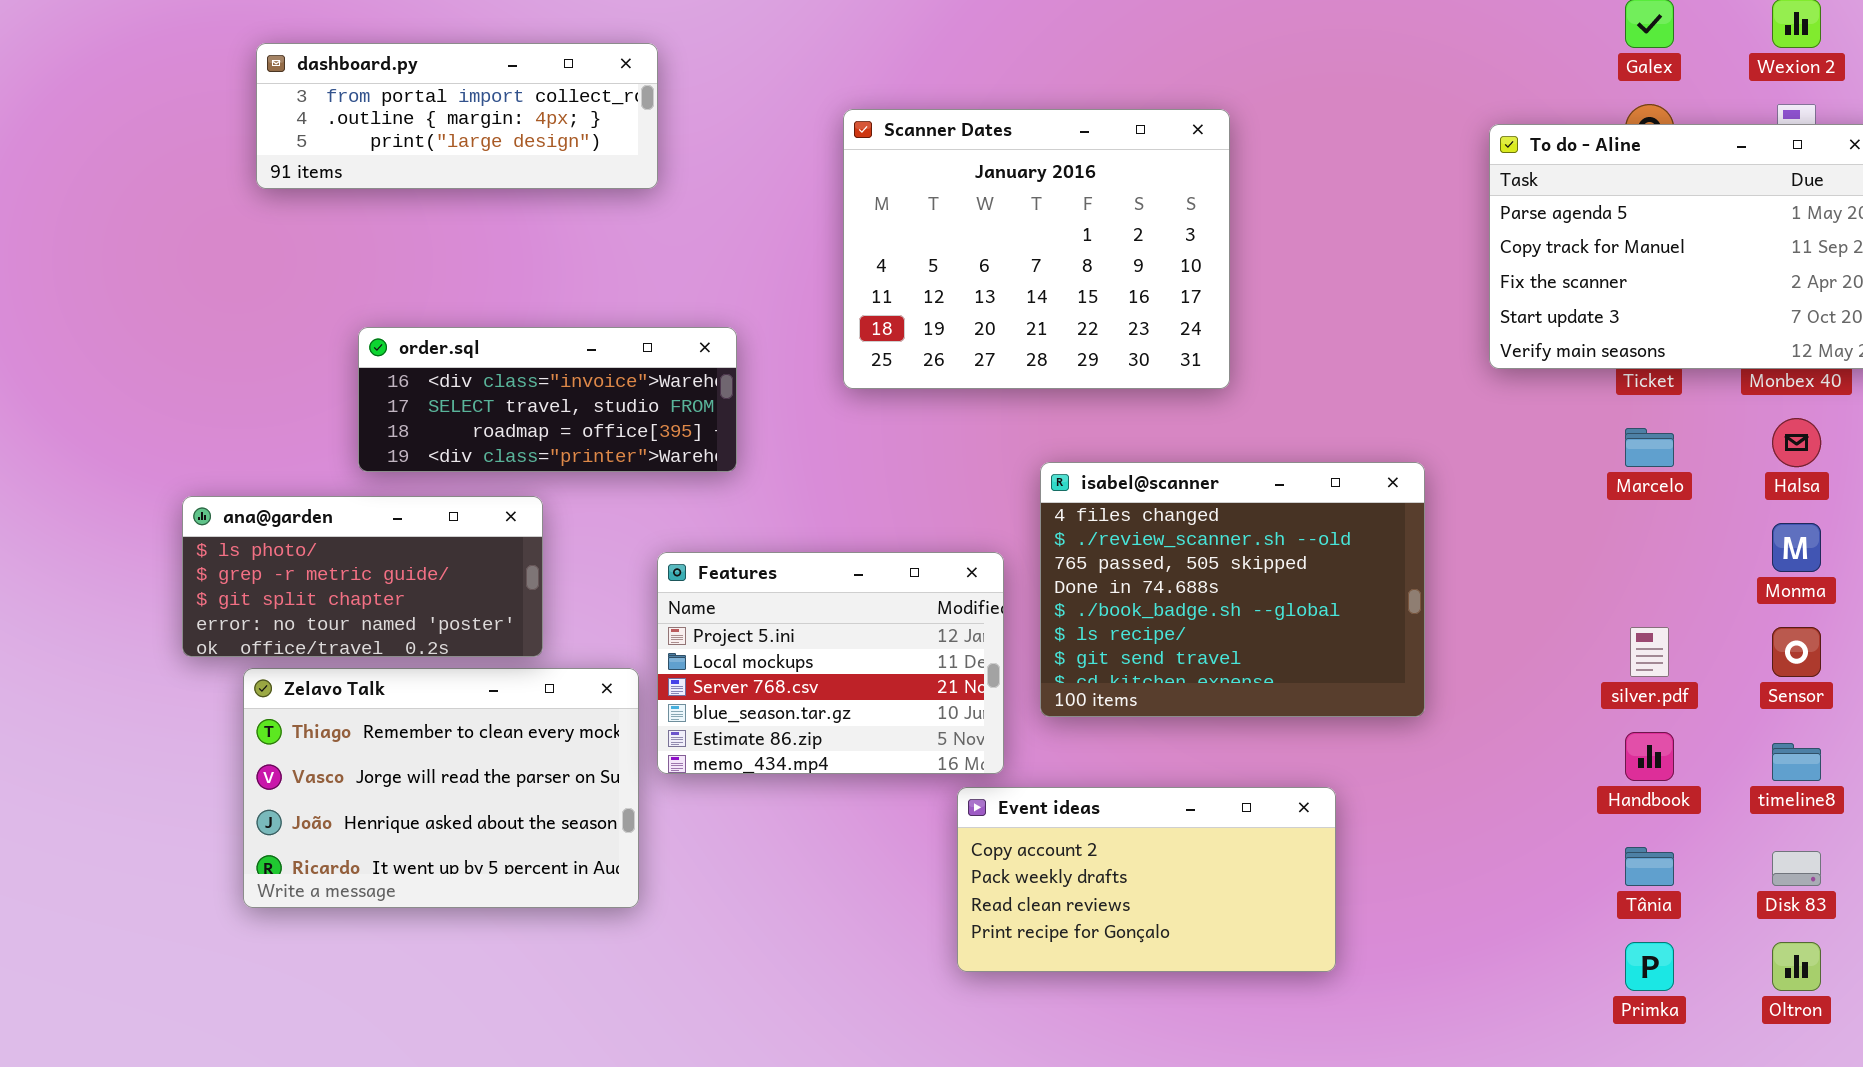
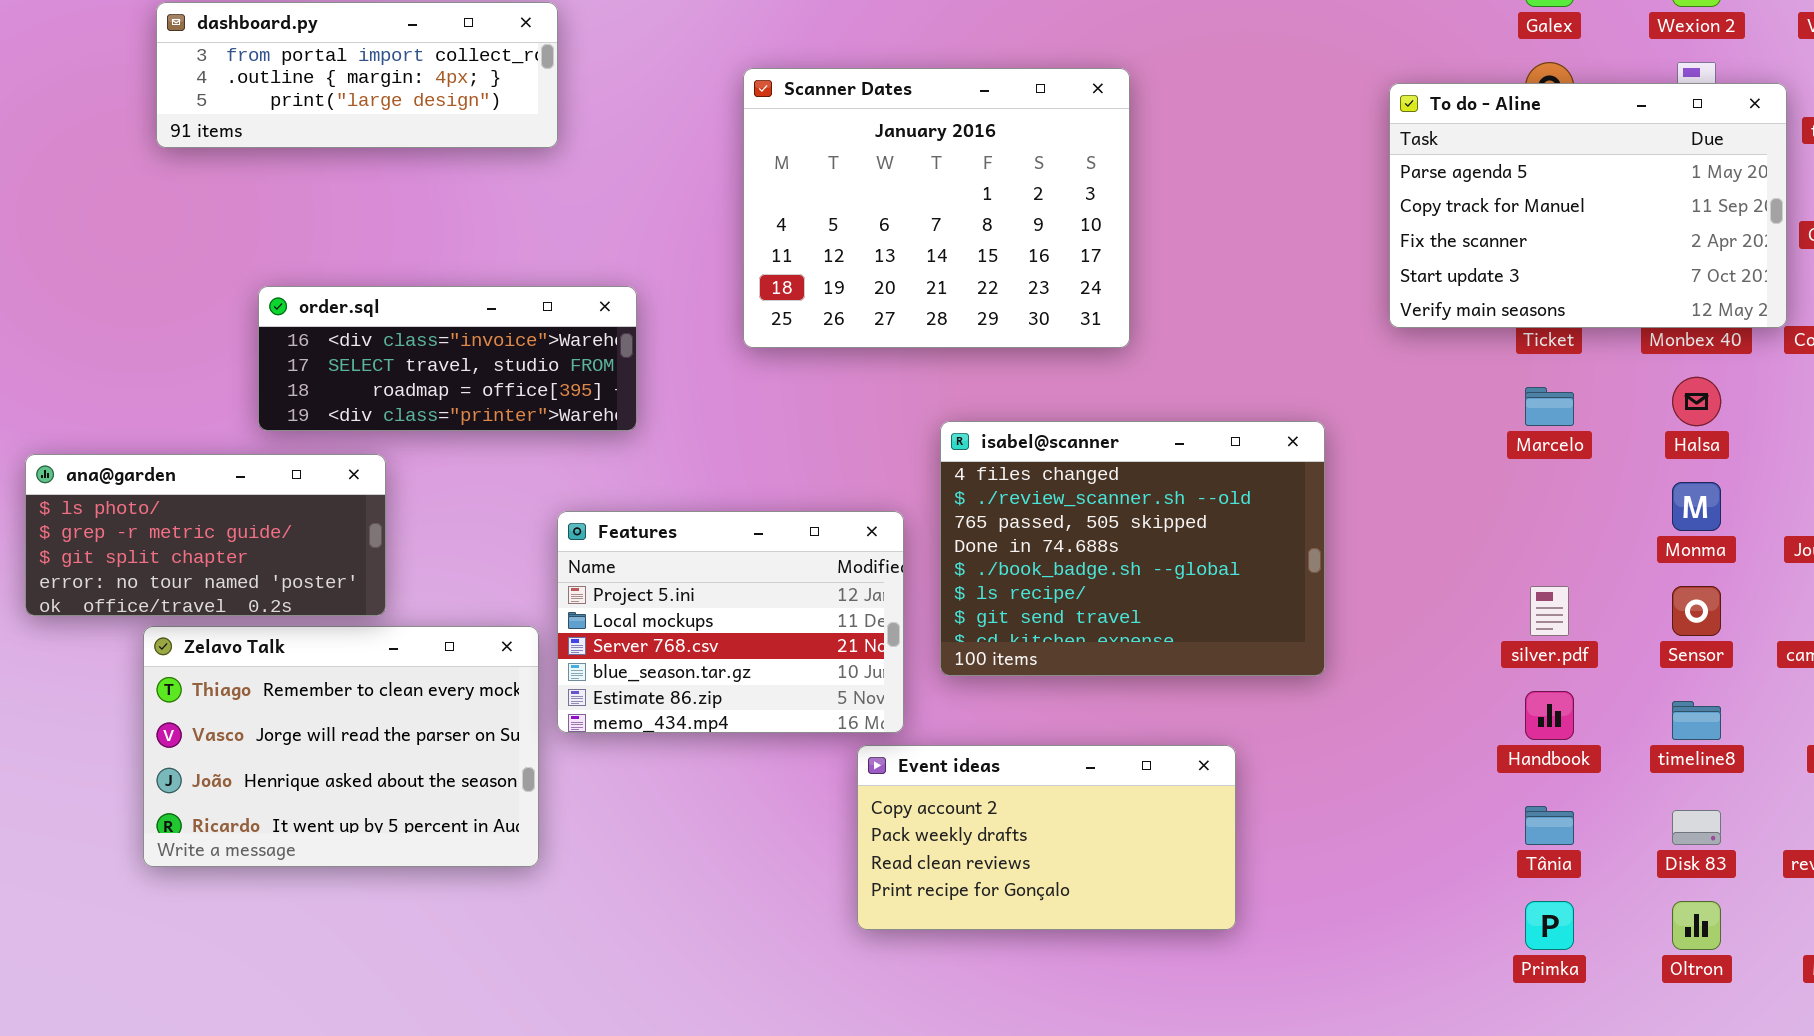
ana@garden: [182,496,543,657] -> [25,454,386,616], moved

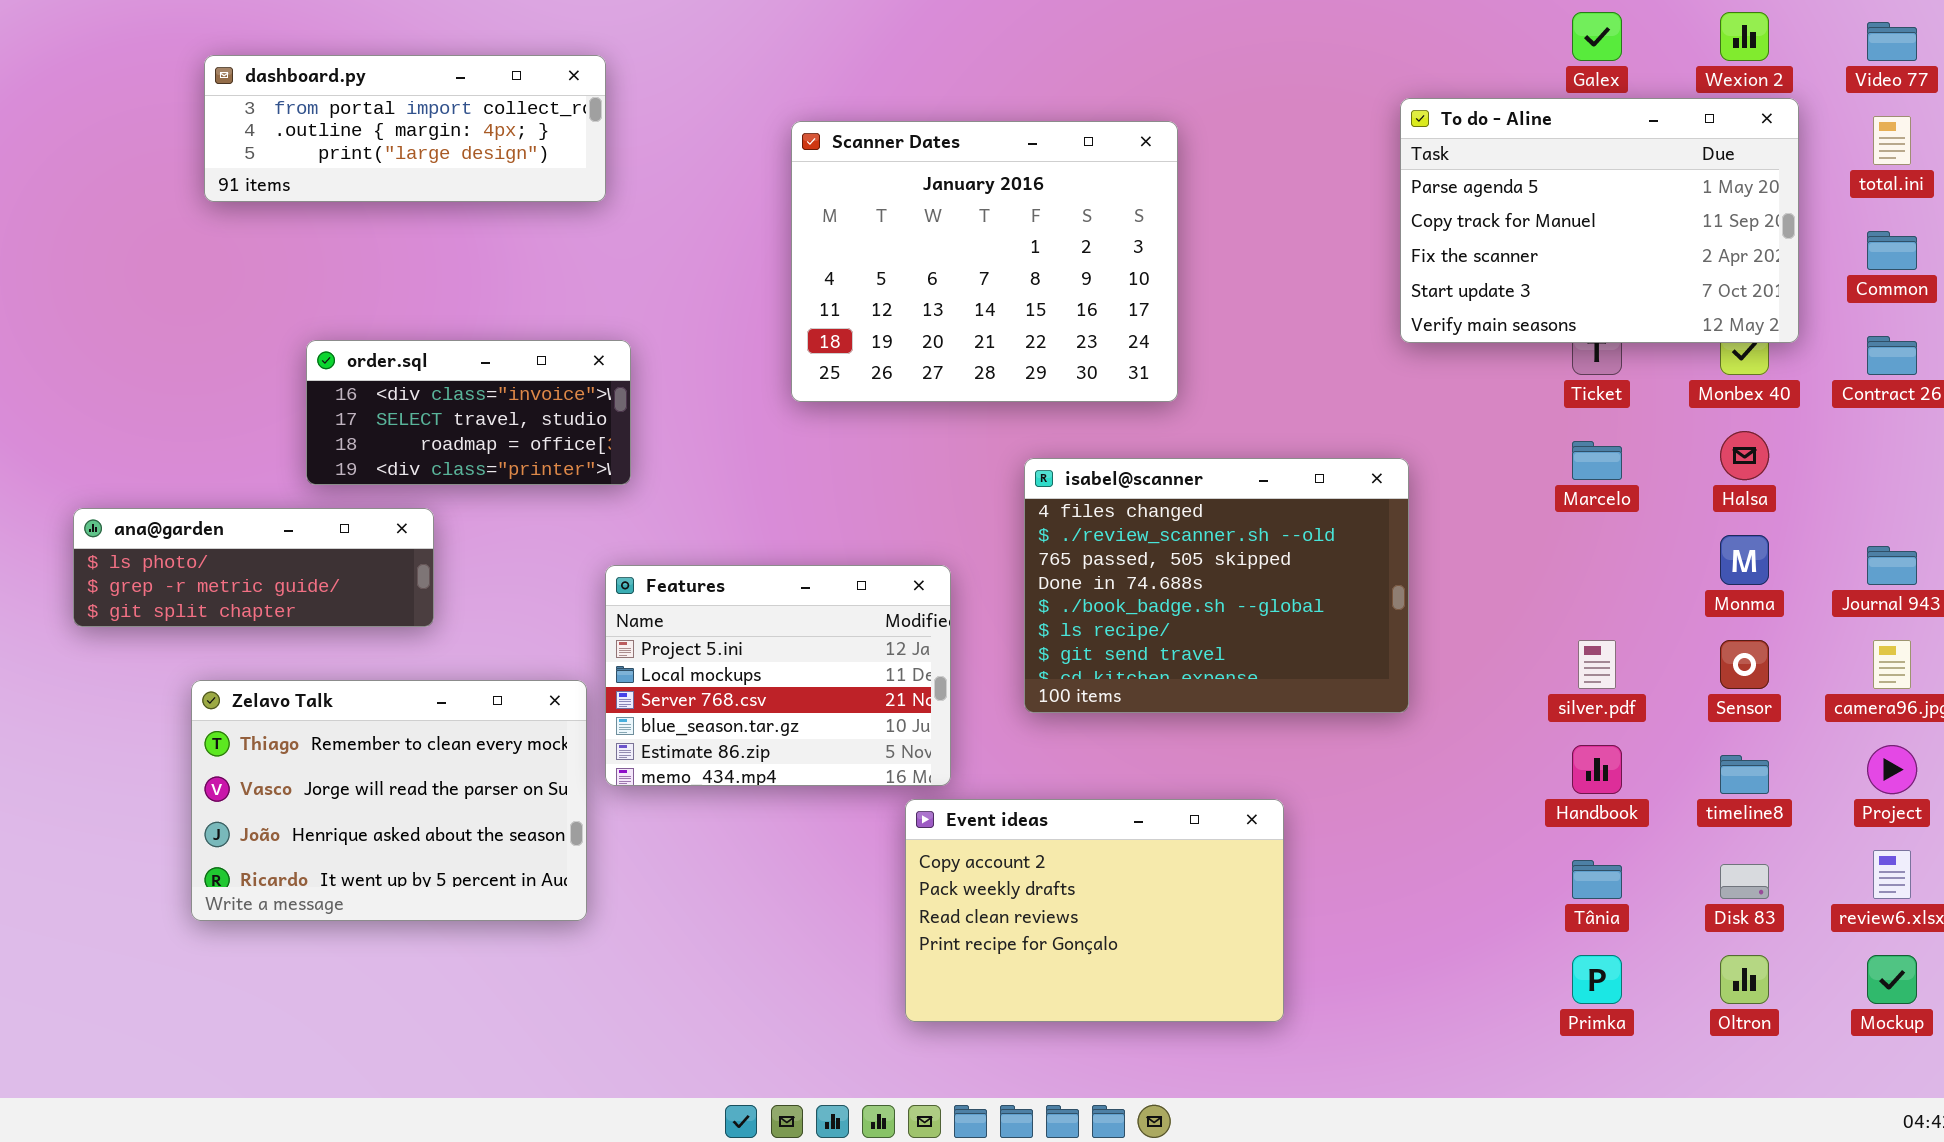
To do - Aline: [1389,83,1787,328] -> [1400,98,1799,343], moved
order.sql: [258,286,637,431] -> [306,340,631,485], resized
isabel@scanner: [940,421,1325,676] -> [1024,458,1409,713], moved
ana@garden: [25,454,386,616] -> [73,508,434,627], resized
Event ideas: [857,745,1236,930] -> [905,799,1284,1022], resized

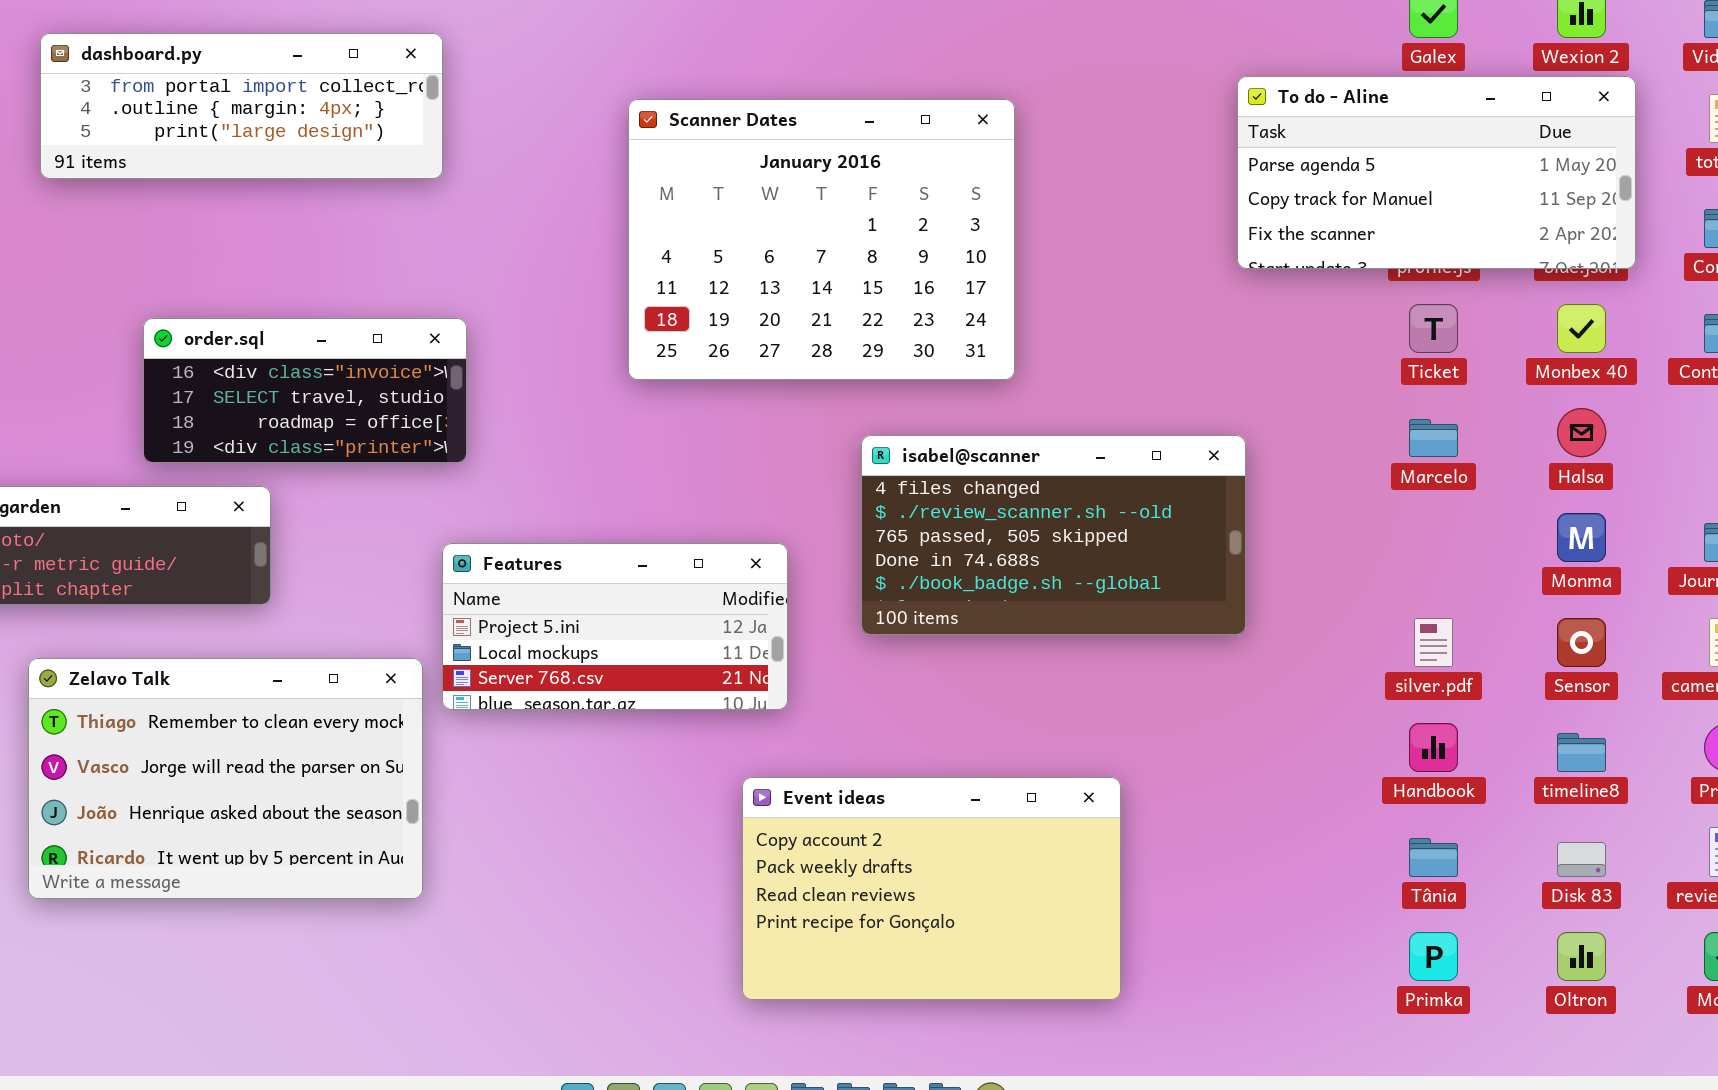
To do - Aline: [1400,98,1799,343] -> [1237,76,1636,269], resized
isabel@scanner: [1024,458,1409,713] -> [861,435,1246,635], resized
Features: [605,565,951,786] -> [442,543,788,710], resized

